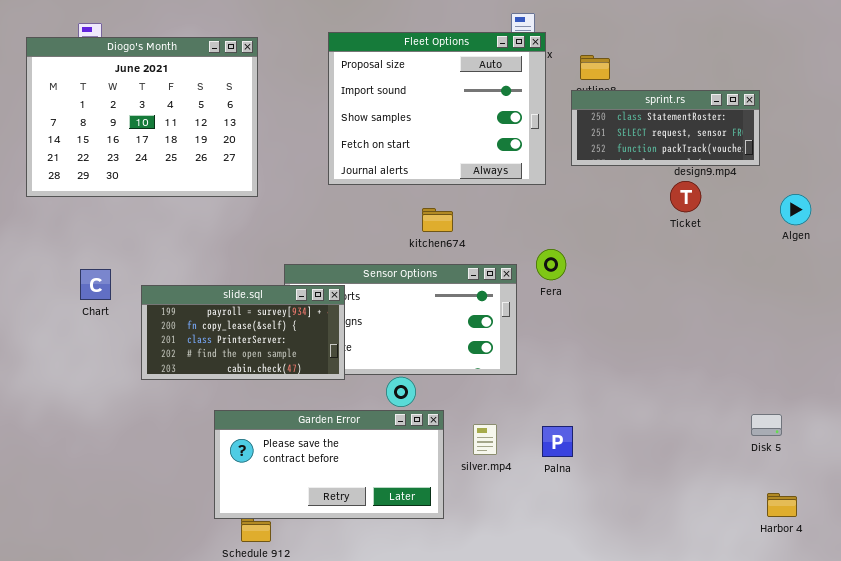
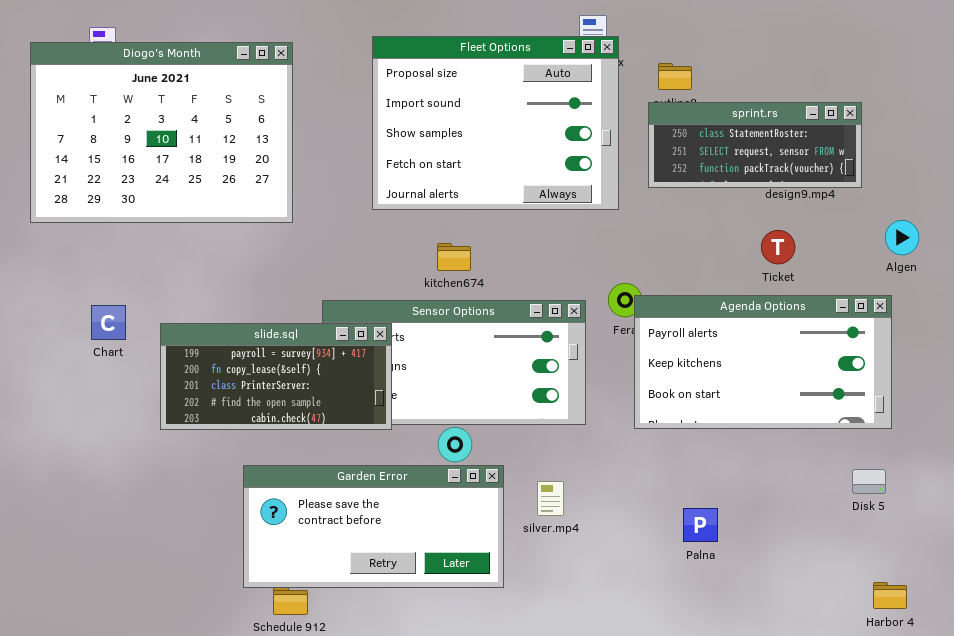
Ticket: [670,181,701,212] -> [761,230,795,264], moved
kitchen674: [422,208,453,232] -> [437,243,471,271], moved
Agenda Options: none -> [634,295,892,429], opened
Palna: [542,426,573,457] -> [683,508,718,542], moved
Harbor 4: [767,493,797,517] -> [873,582,907,609], moved

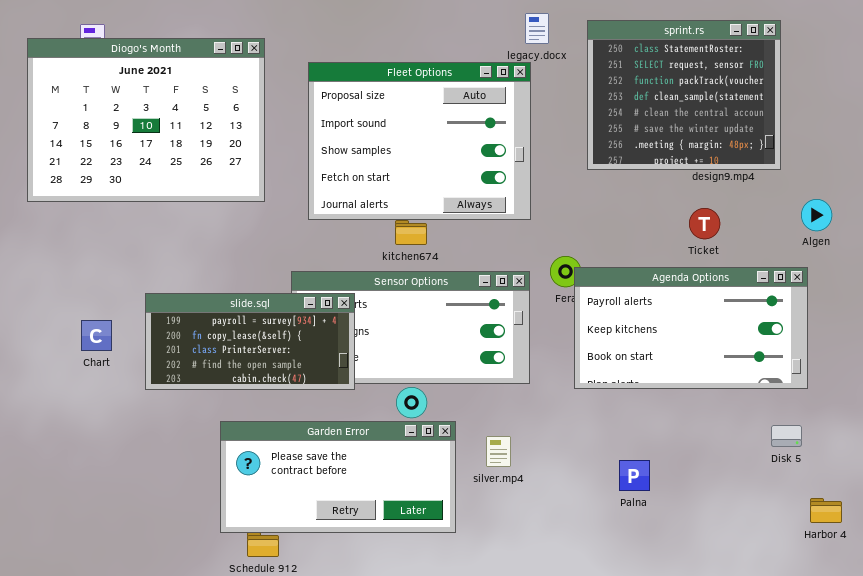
Fleet Options: [372,36,619,210] -> [308,62,531,220], moved
sprint.rs: [648,102,862,188] -> [587,20,781,170], resized
Chart: [91,305,126,340] -> [81,320,112,351], moved
Harbor 4: [873,582,907,609] -> [810,498,842,523], moved

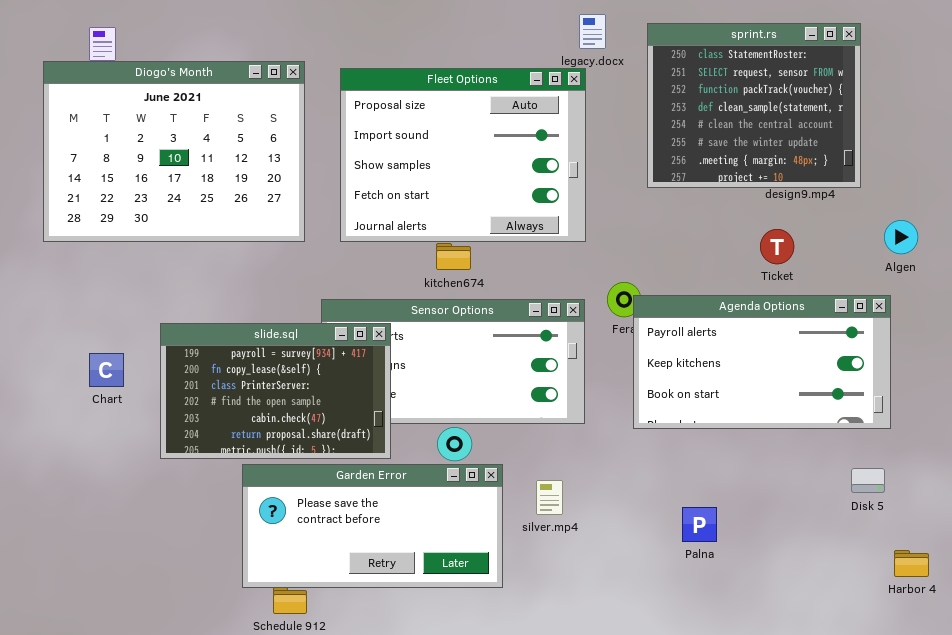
Diogo's Month: [27,38,265,202] -> [43,61,305,242], moved
slide.sql: [145,293,355,390] -> [160,323,391,459], resized

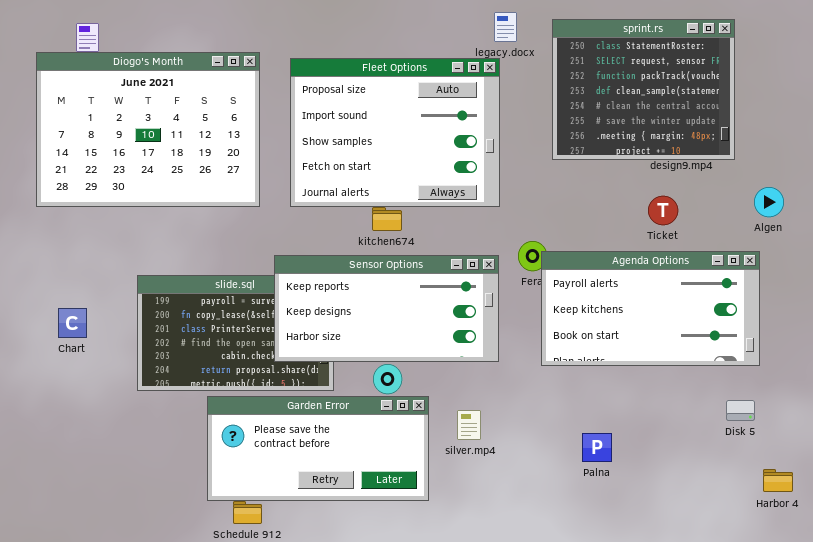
Sensor Options: [321,299,585,424] -> [274,255,499,362], raised
Chart: [89,353,124,387] -> [58,308,87,338], moved

